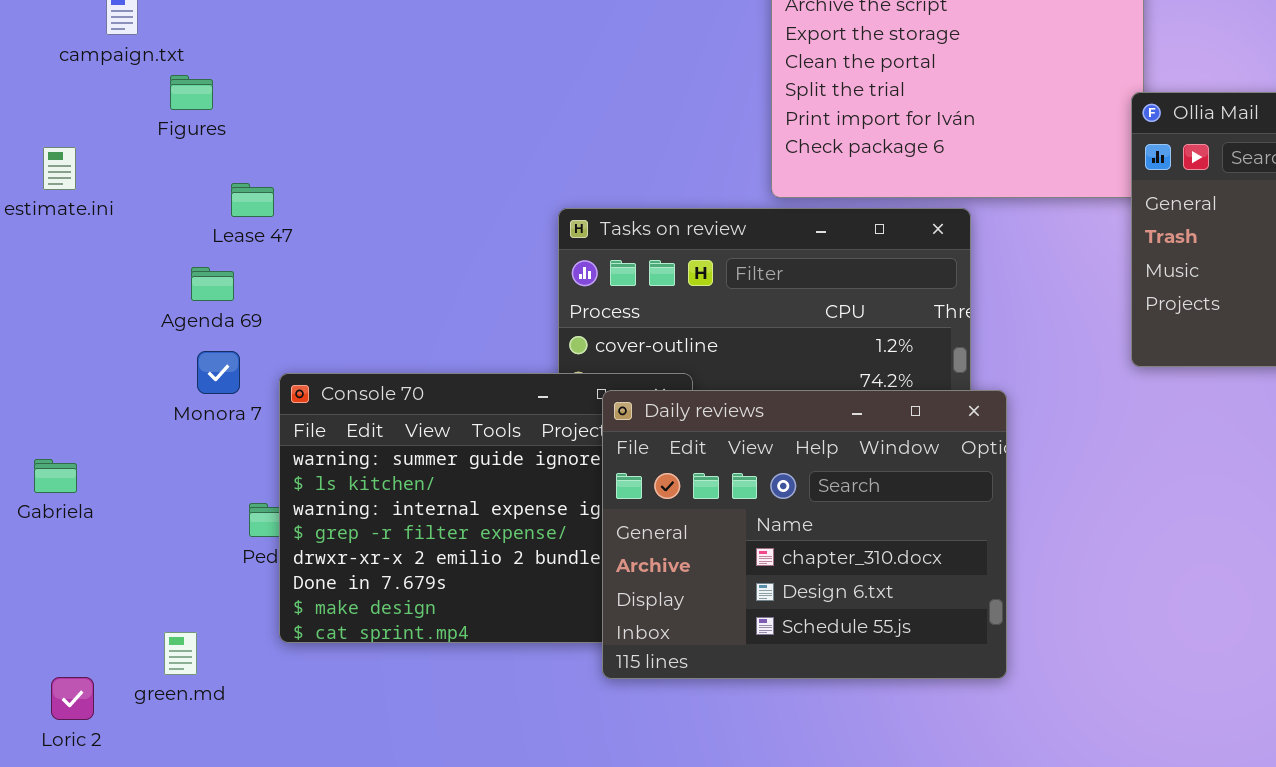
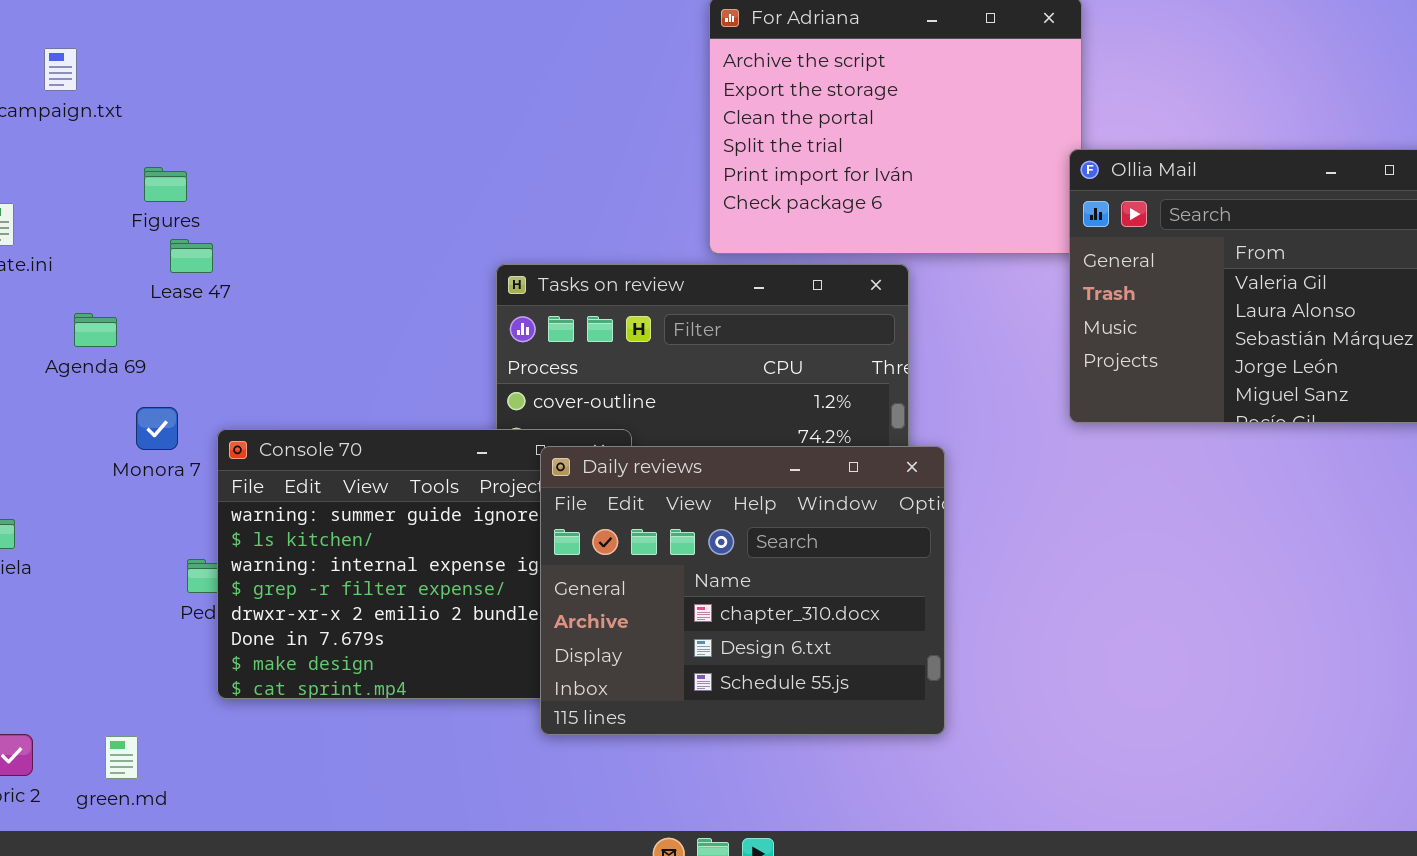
Figures: [170,75,213,110] -> [144,167,187,202], moved
Agenda 69: [191,267,234,301] -> [74,313,117,347], moved
green.md: [164,632,197,675] -> [105,736,138,779], moved

